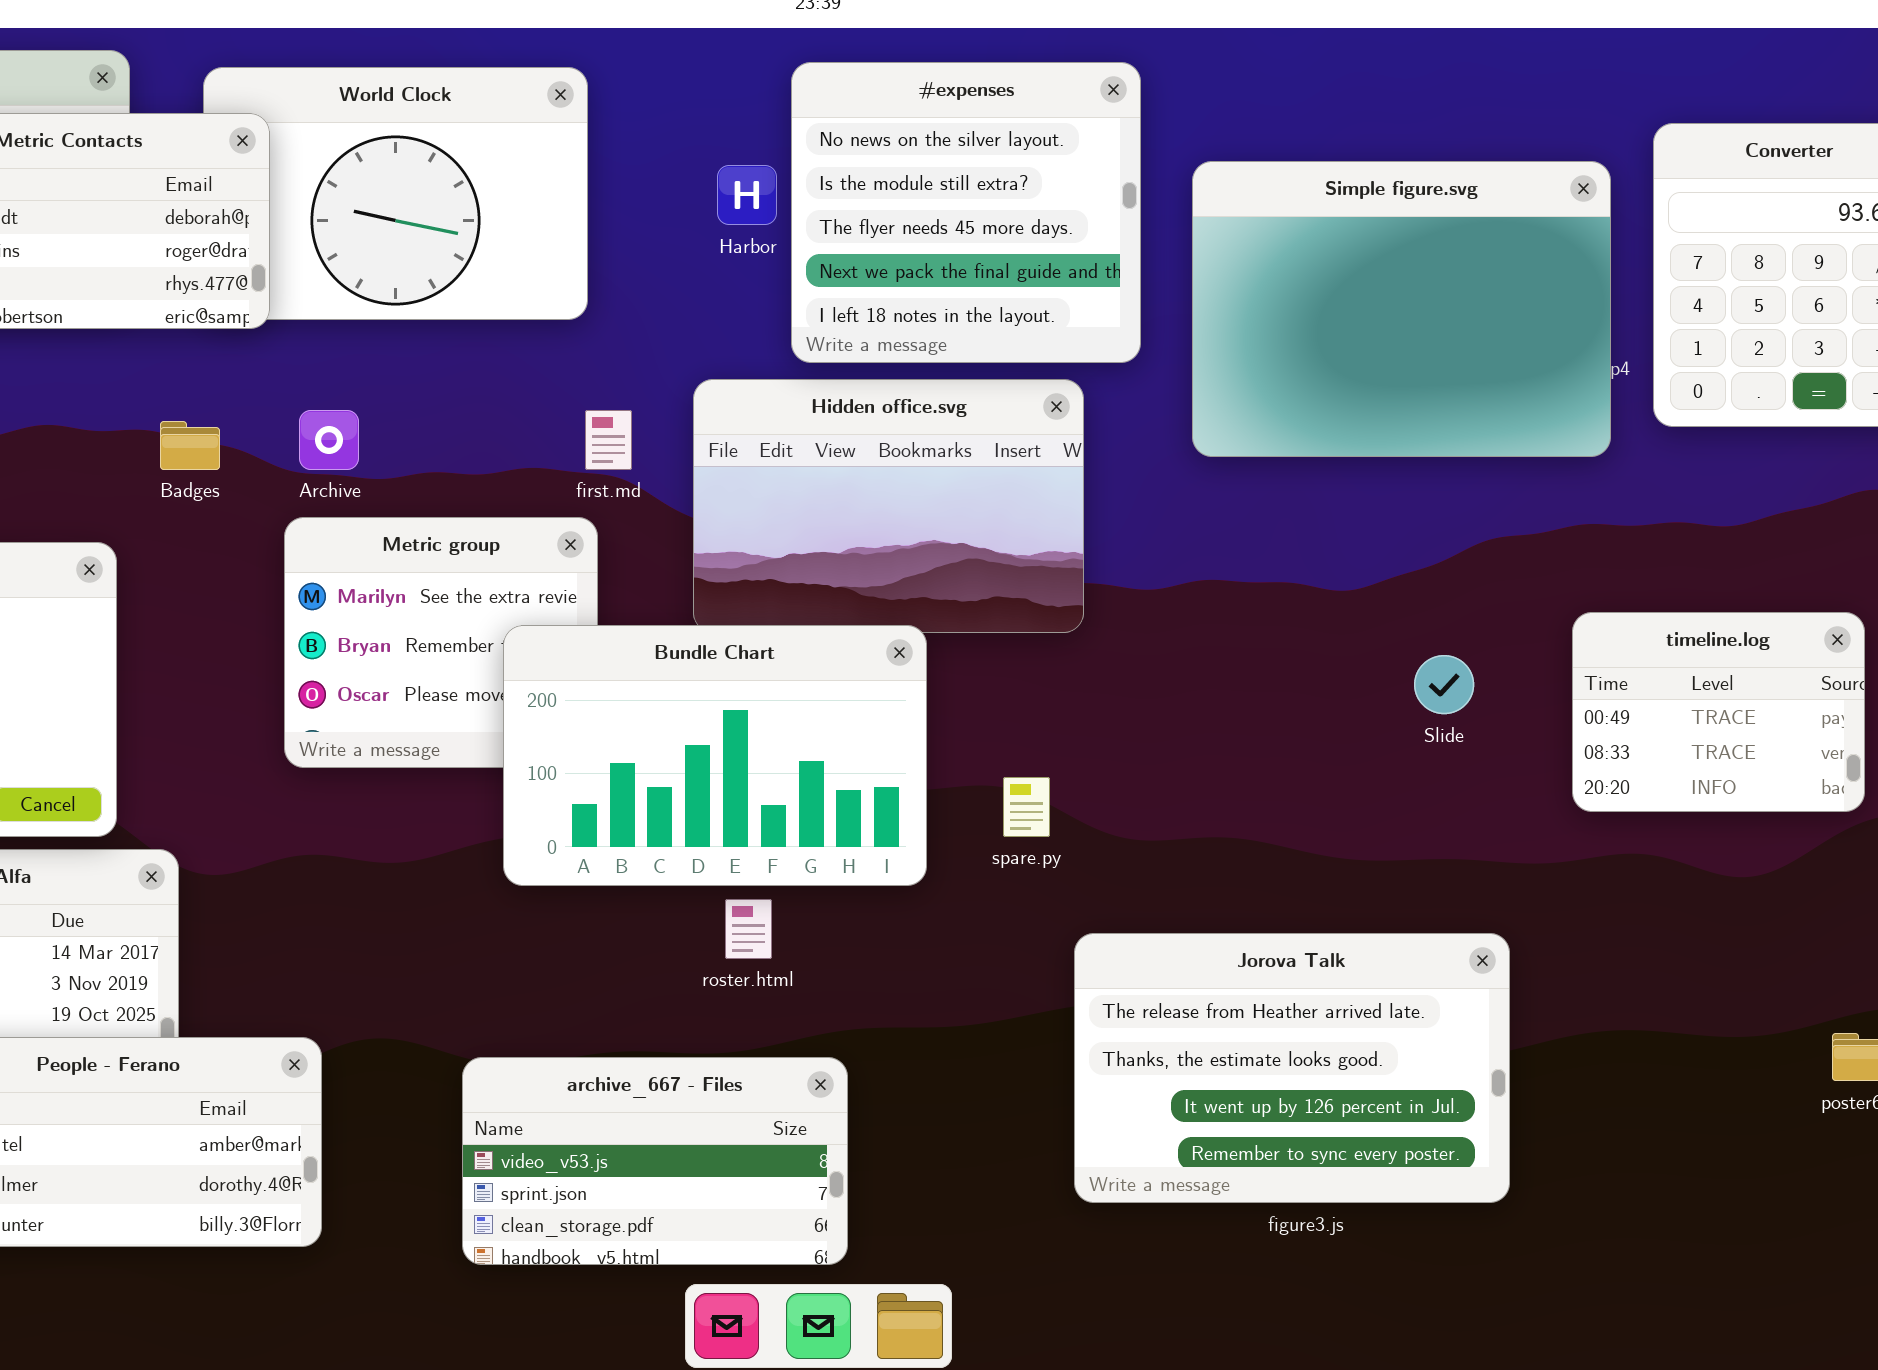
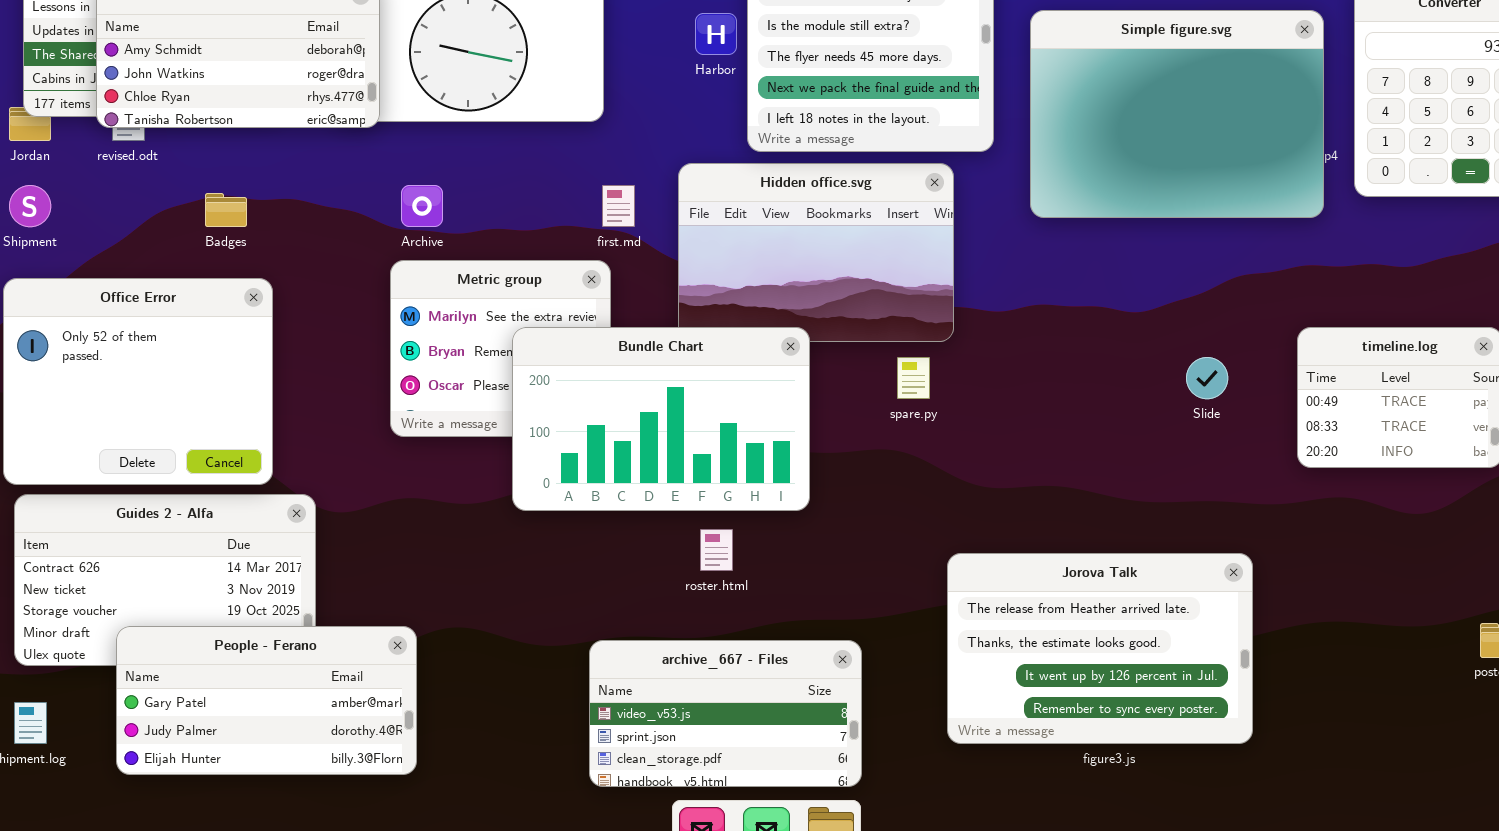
Badges: [160,421,220,470] -> [205,193,247,227], moved
Bundle Chart: [503,625,927,886] -> [512,327,810,511], moved
spare.py: [1003,777,1050,837] -> [897,357,930,399], moved
archive_667 - Files: [462,1057,848,1265] -> [589,640,862,787], moved

